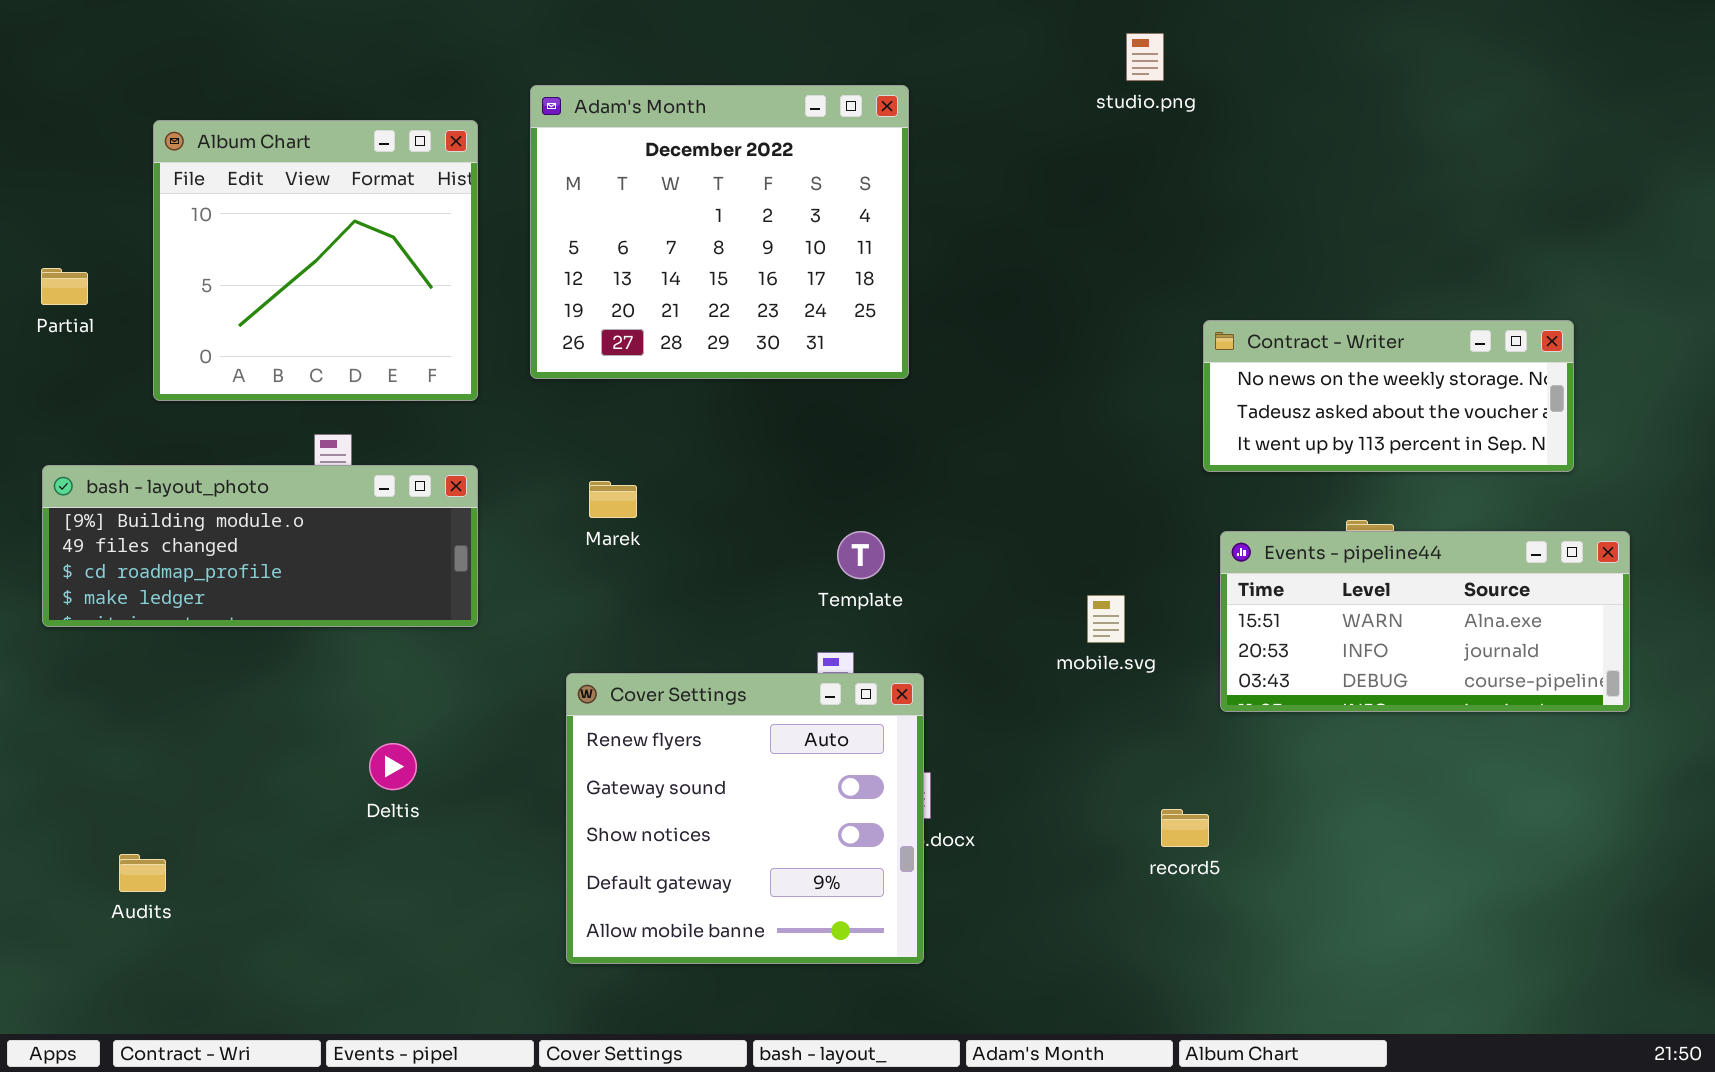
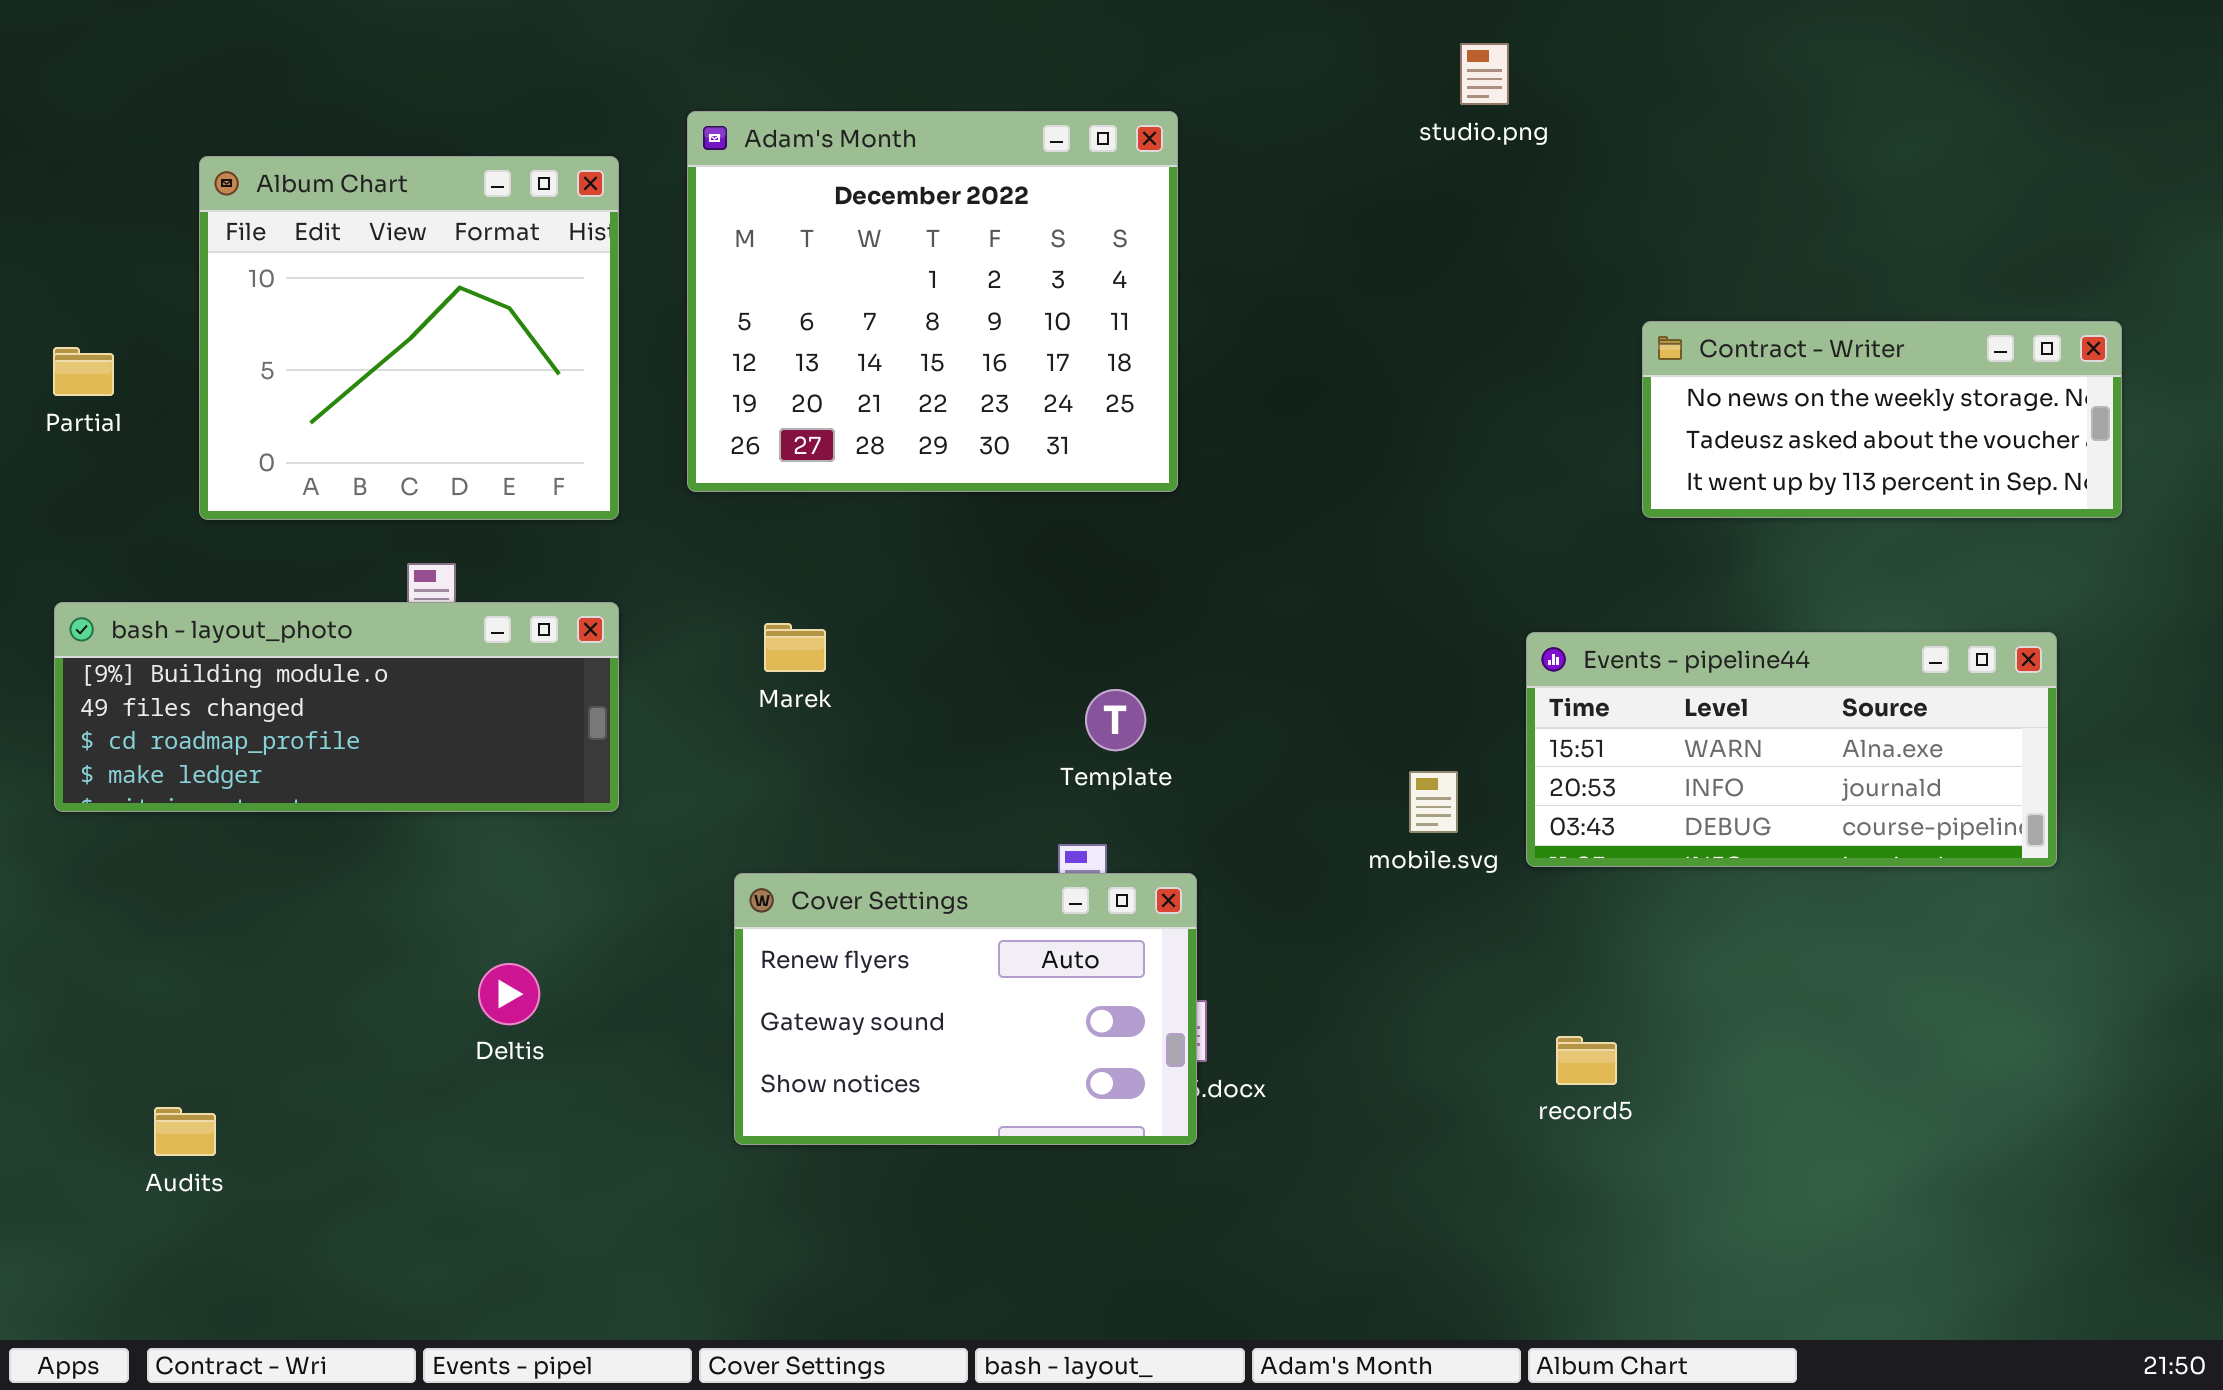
Contract - Writer: [1203,320,1574,472] -> [1642,321,2122,518], moved
Events - pipeline44: [1220,531,1630,712] -> [1526,632,2057,867], moved
Cover Settings: [566,673,924,964] -> [734,873,1197,1145], resized
record5: [1161,809,1209,847] -> [1556,1036,1617,1085], moved

